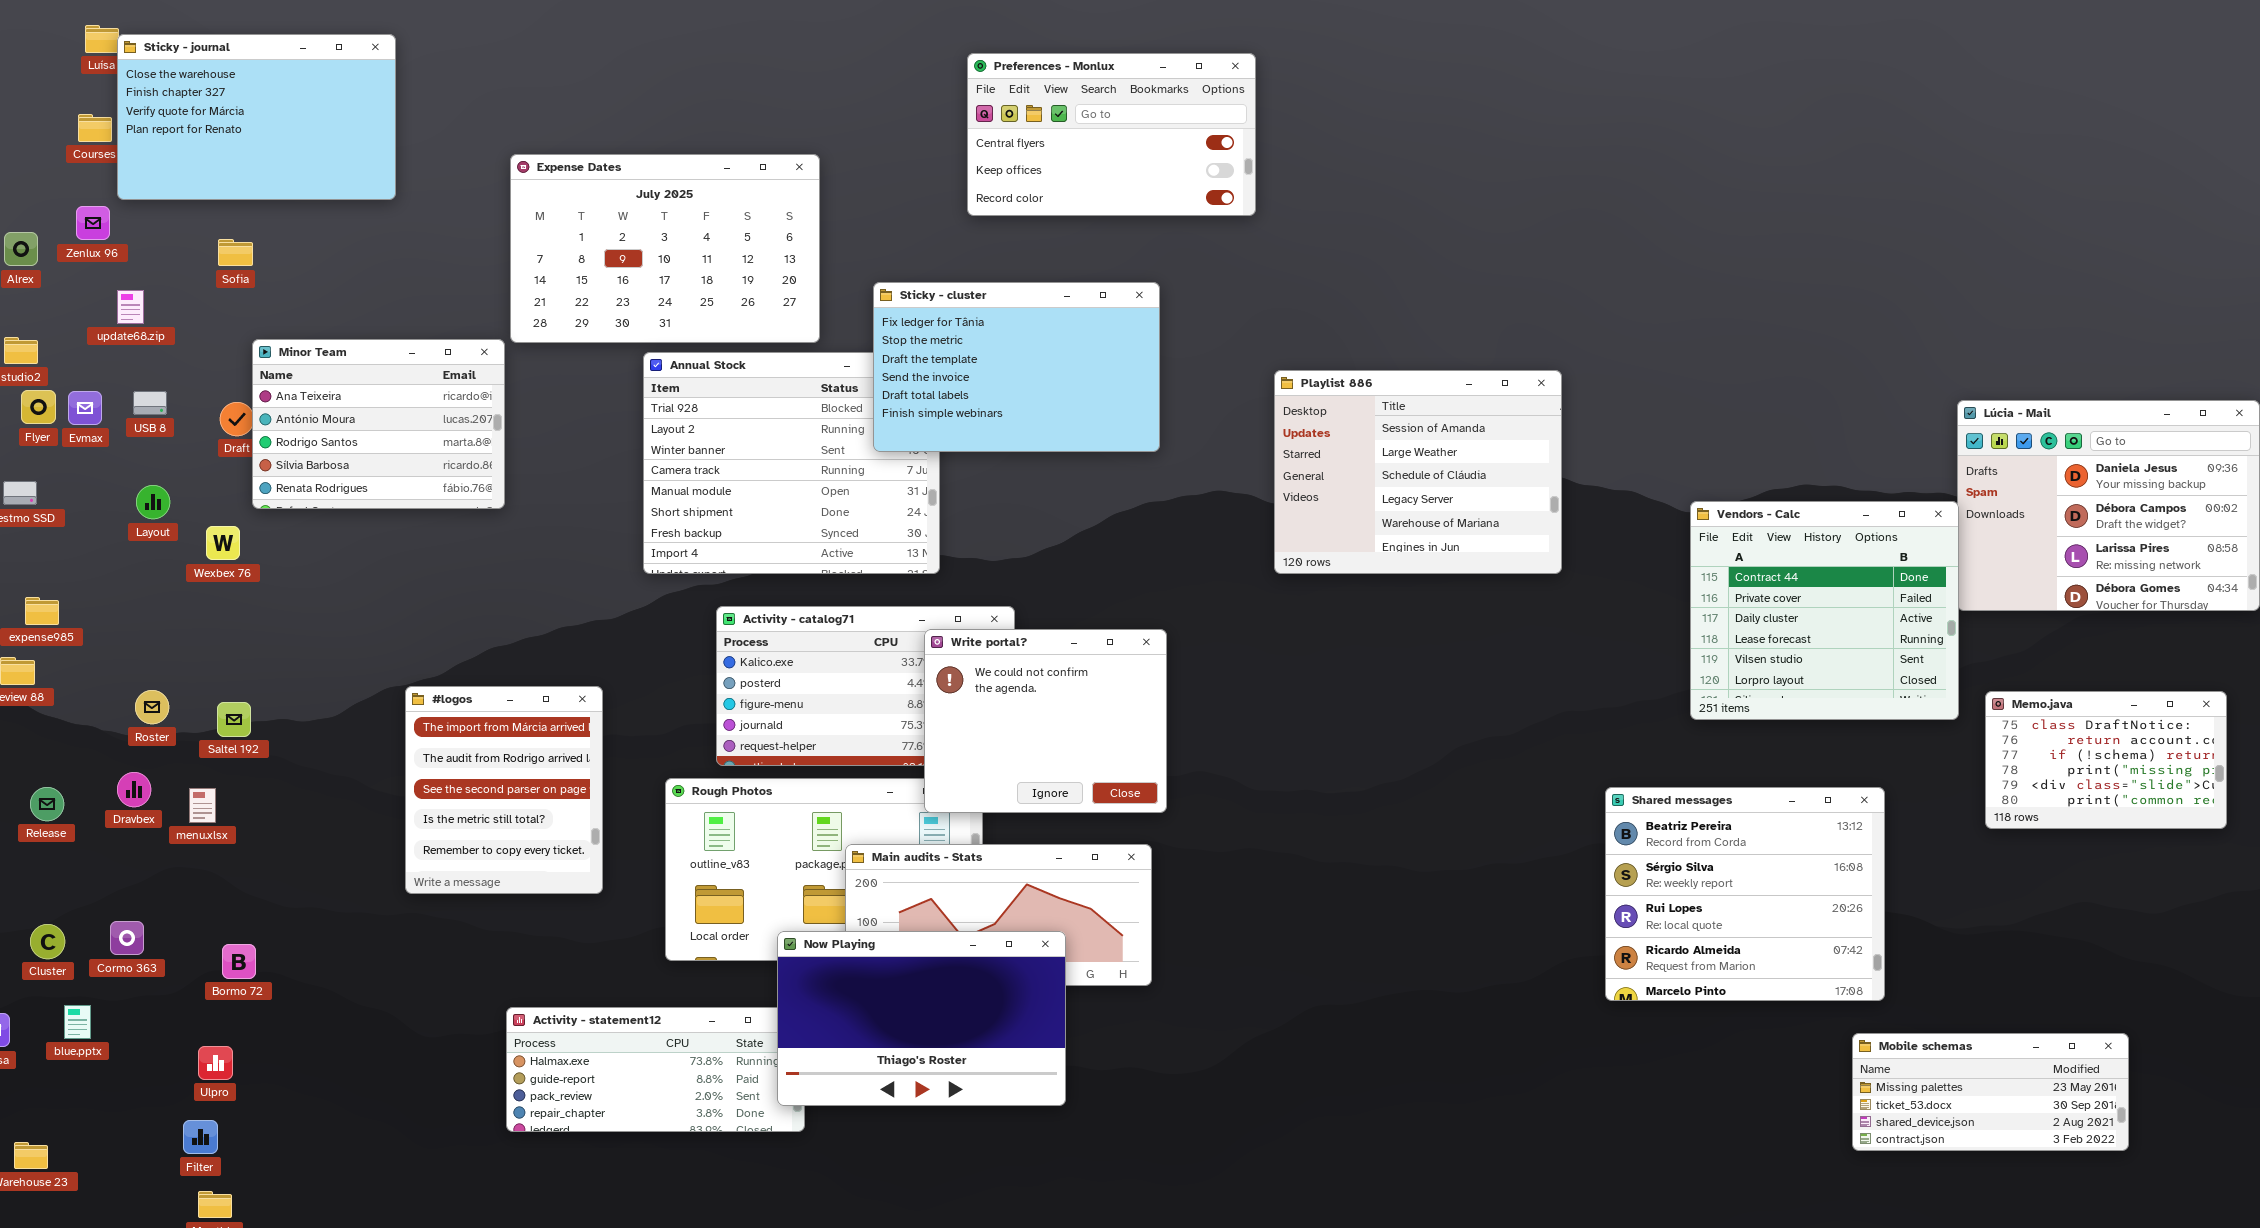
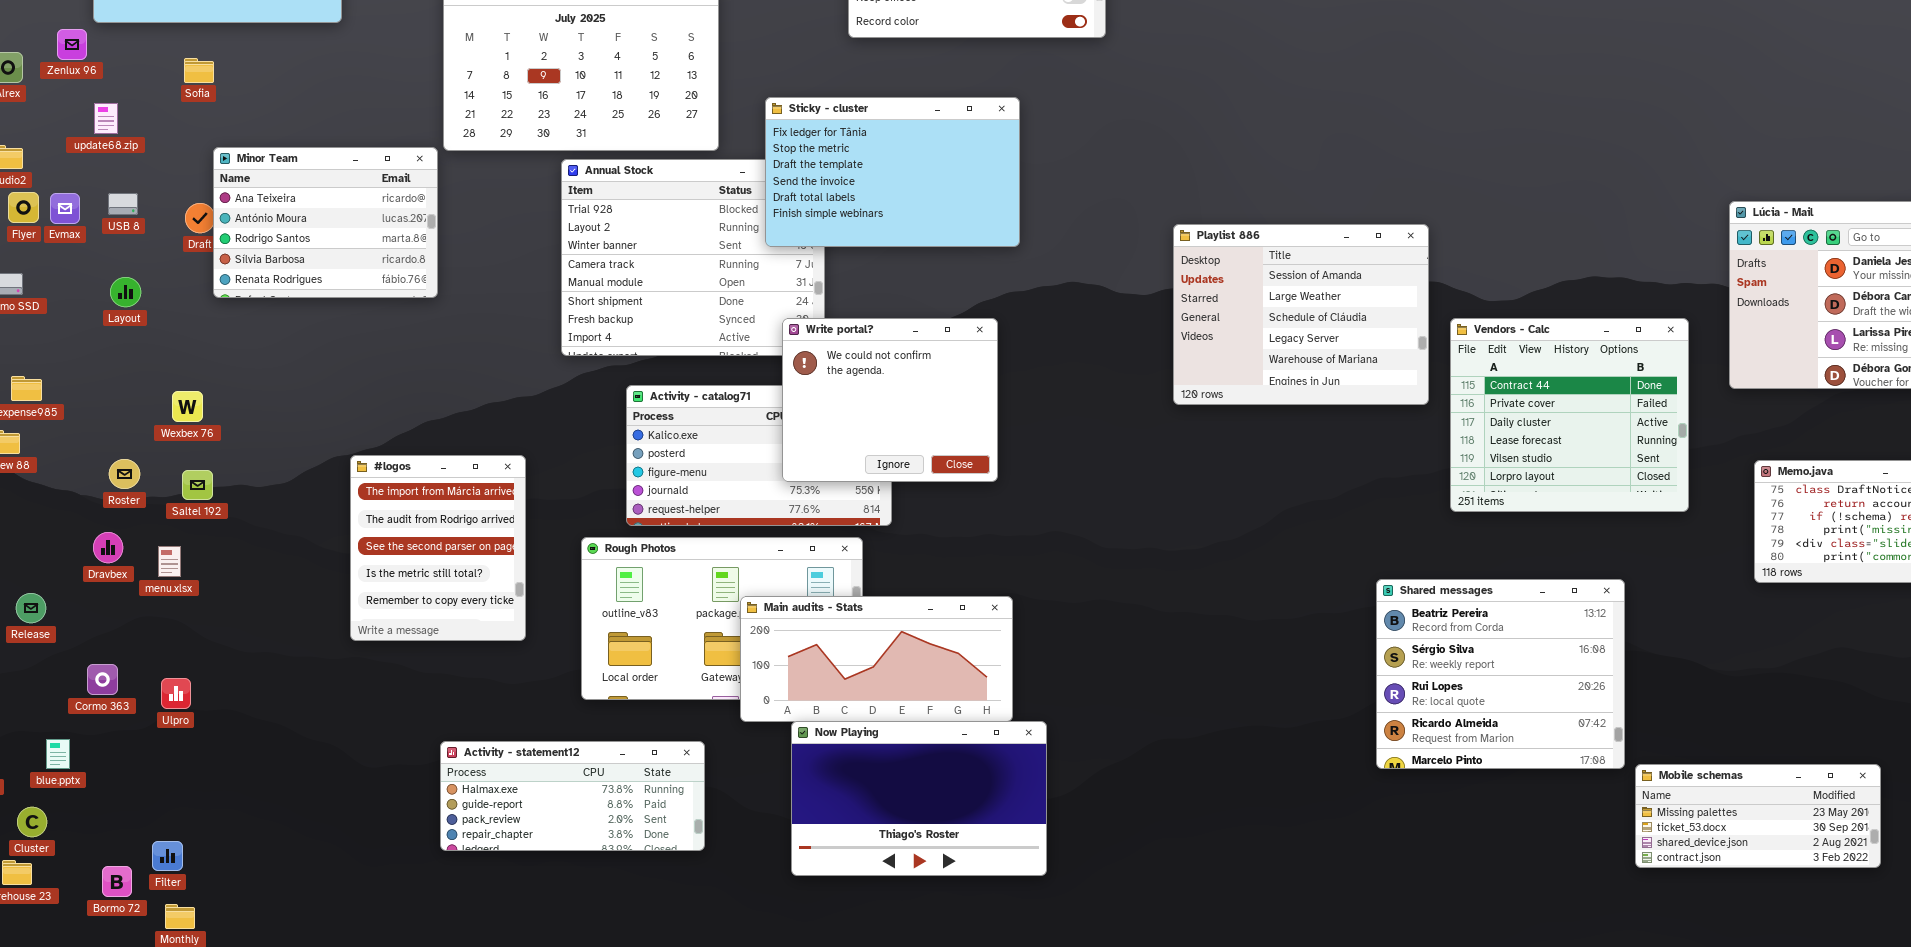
Playlist 886: [1274,370,1562,574] -> [1173,224,1429,405], moved
Vendors - Calc: [1690,501,1959,720] -> [1450,318,1689,512], moved
Wexbex 76: [206,526,240,560] -> [172,391,203,422], moved
Write portal?: [924,629,1167,813] -> [782,318,998,482], moved
Release: [30,787,64,821] -> [16,593,46,623], moved
Shared messages: [1605,787,1885,1001] -> [1376,579,1625,769], moved
Cluster: [30,924,65,959] -> [17,807,47,837], moved
Now Playing: [777,931,1066,1106] -> [791,721,1047,876], moved
Bormo 72: [222,944,256,979] -> [102,866,132,897], moved
Ulpro: [198,1046,233,1080] -> [161,678,191,709], moved

